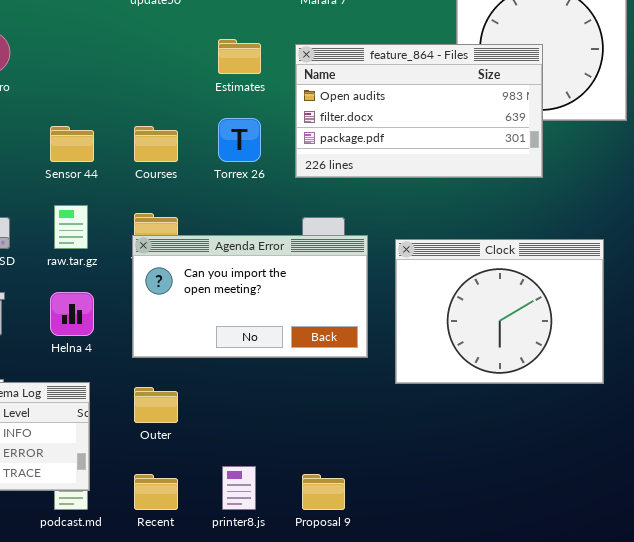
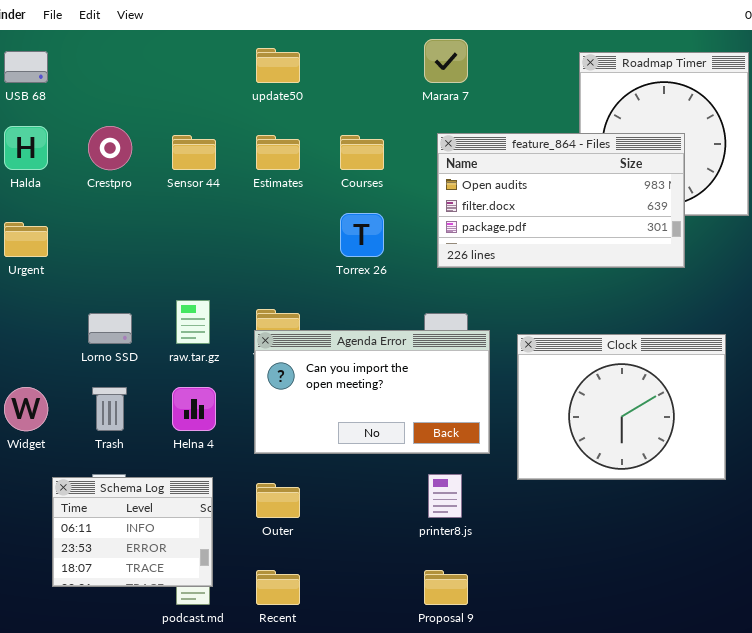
Estimates: [218,39,261,74] -> [256,135,300,170], moved
feature_864 - Files: [295,44,543,178] -> [437,133,685,268], moved
Sensor 44: [50,126,94,162] -> [172,135,216,170], moved
Courses: [134,126,178,162] -> [340,135,384,170], moved
printer8.js: [222,466,256,510] -> [428,474,462,518], moved

